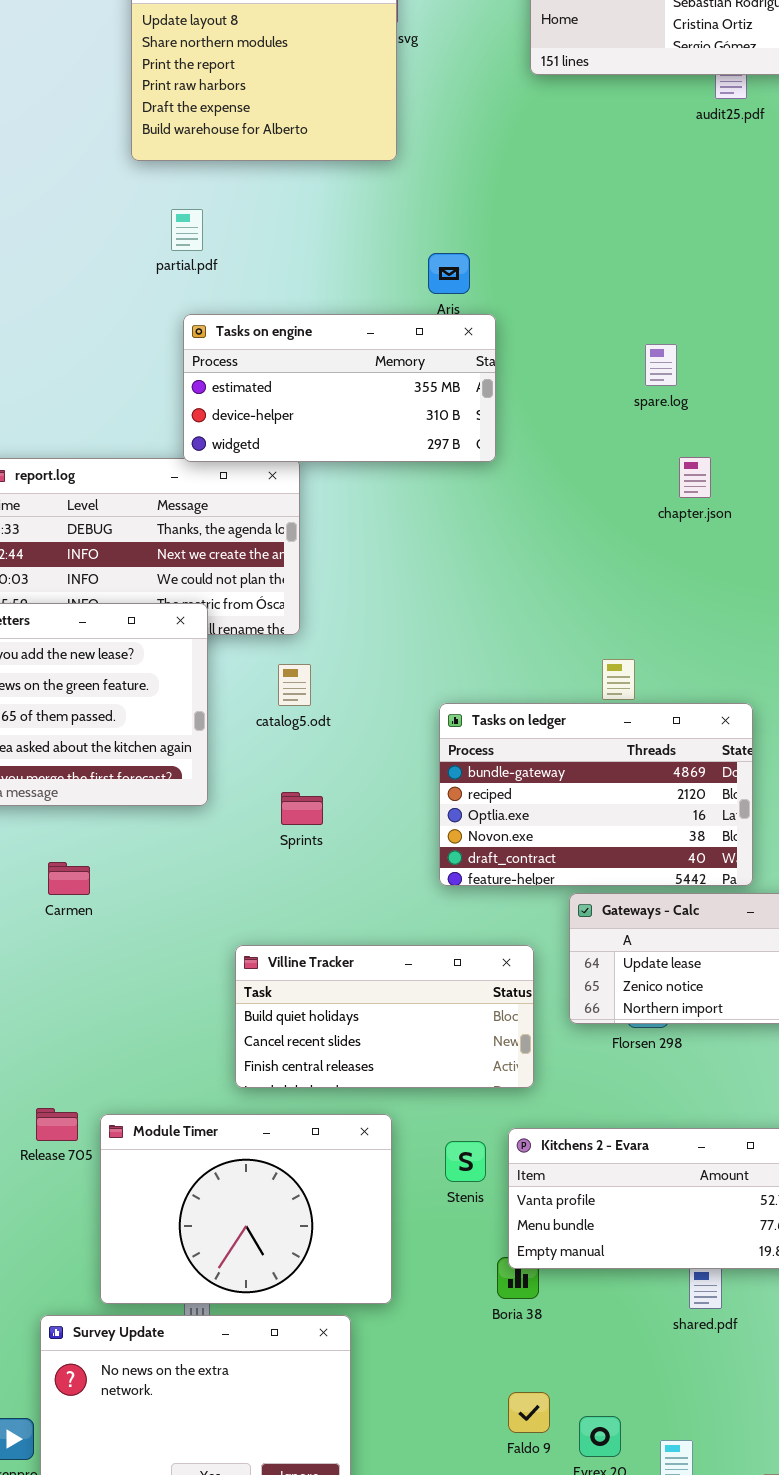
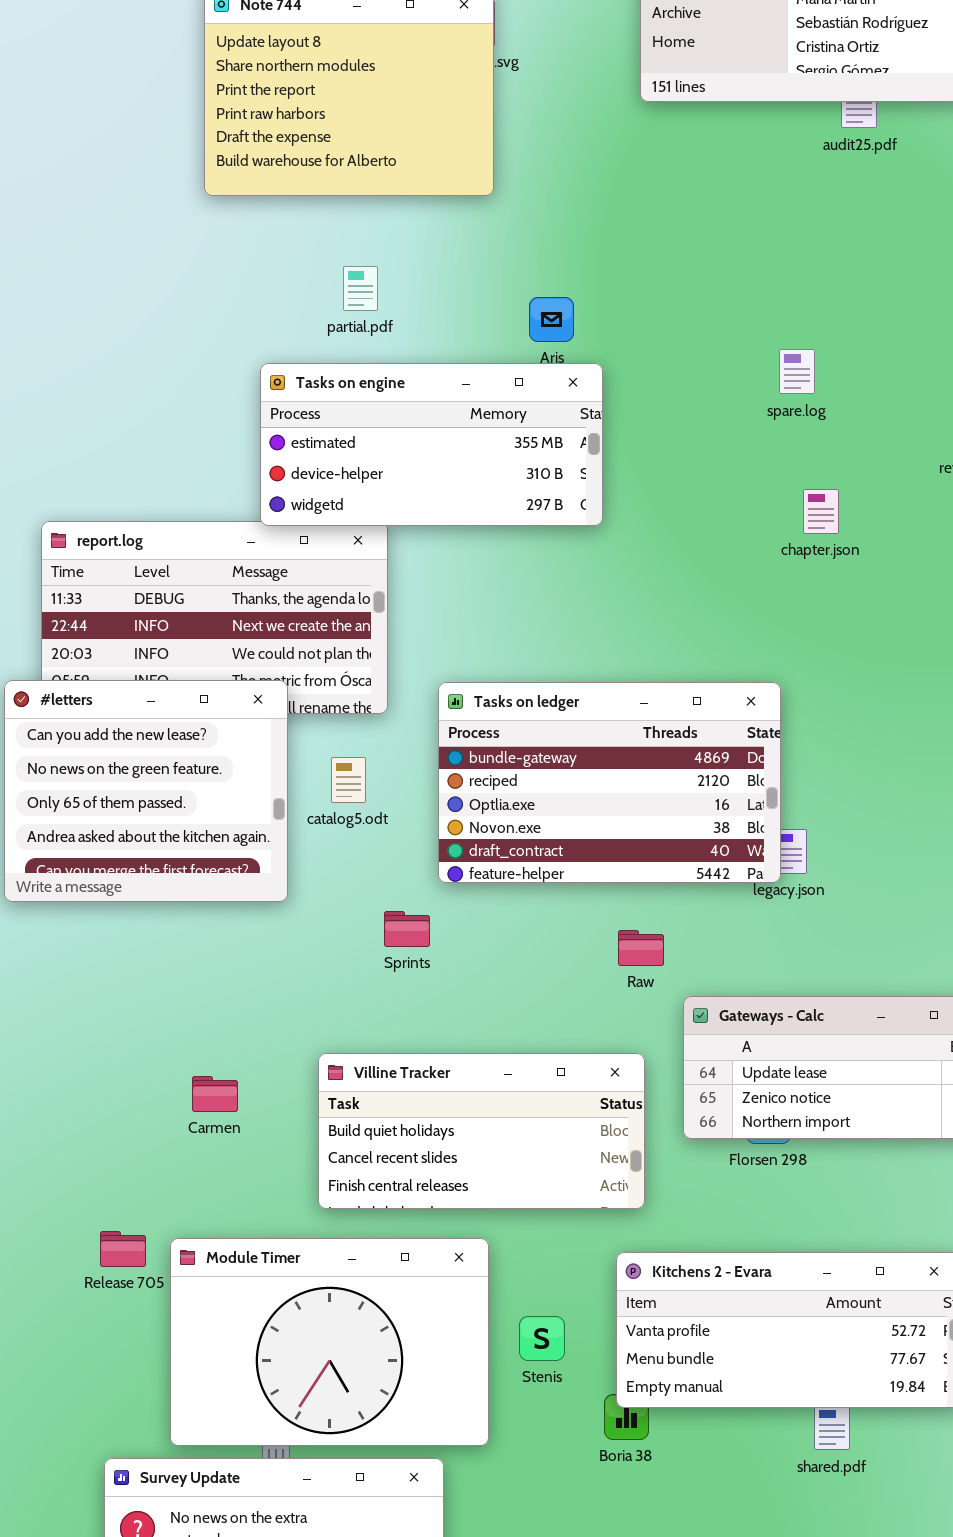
partial.pdf: [171,209,203,251] -> [343,266,378,311], moved
spare.log: [645,344,677,386] -> [779,349,815,394], moved
chapter.json: [679,457,711,498] -> [803,489,839,534], moved
catalog5.odt: [278,664,311,706] -> [331,757,366,803], moved
Tasks on ledger: [439,703,753,886] -> [438,682,781,883], moved
Sprints: [281,792,323,825] -> [384,911,430,947], moved
Carmen: [48,862,90,895] -> [192,1076,238,1112], moved
Stenis: [445,1141,486,1182] -> [519,1316,565,1361], moved

